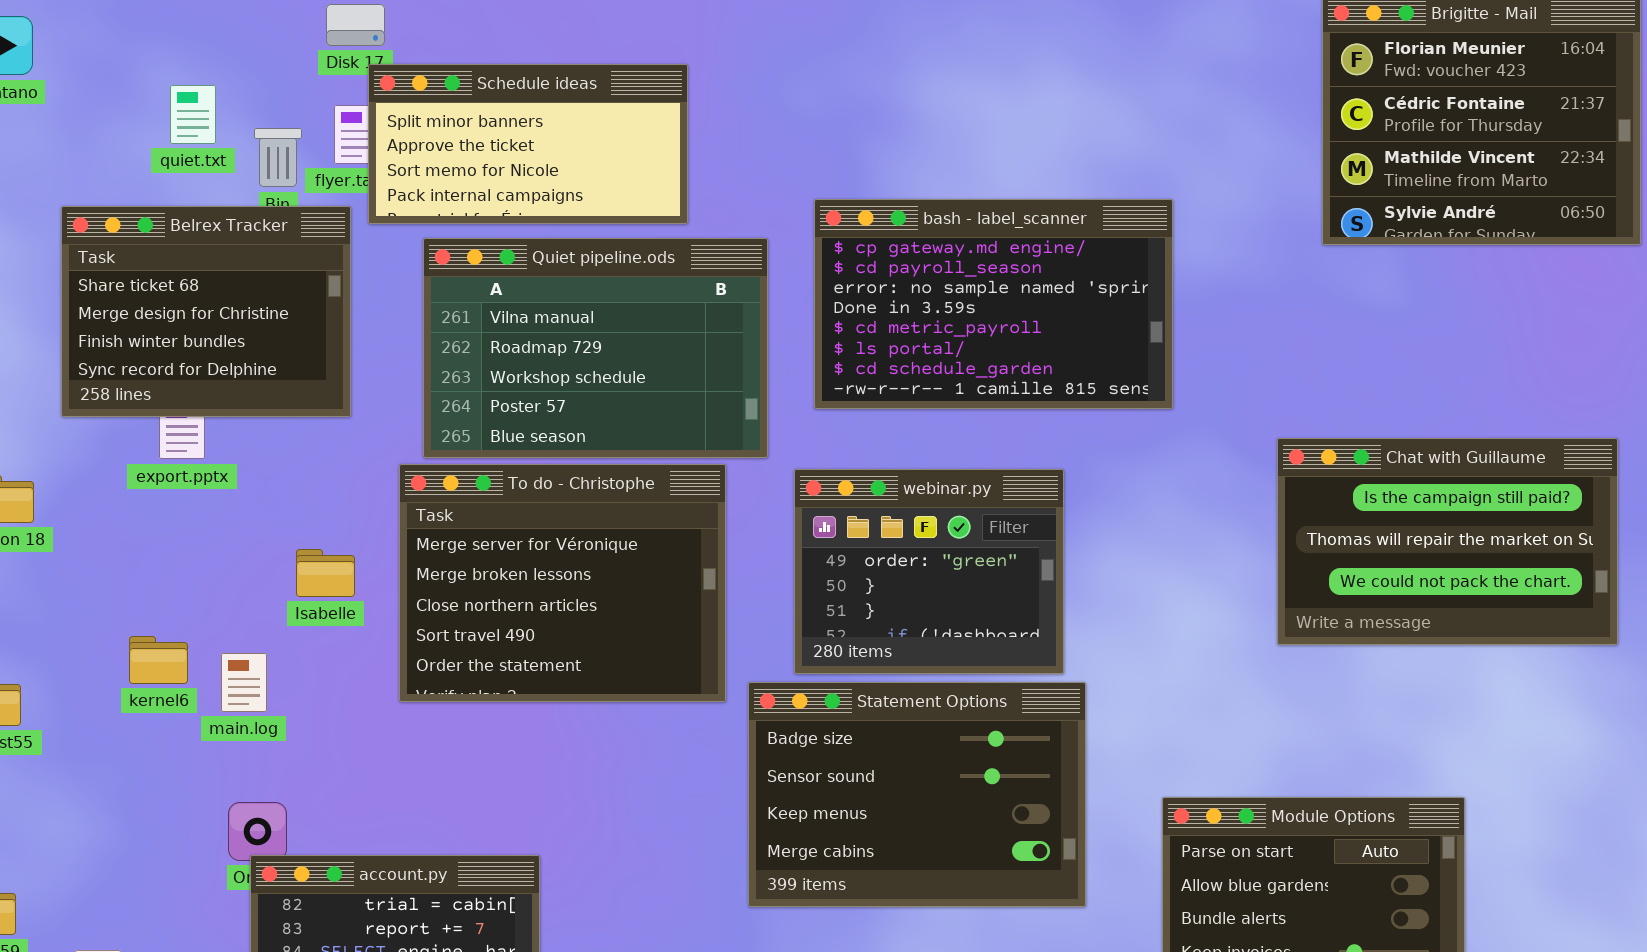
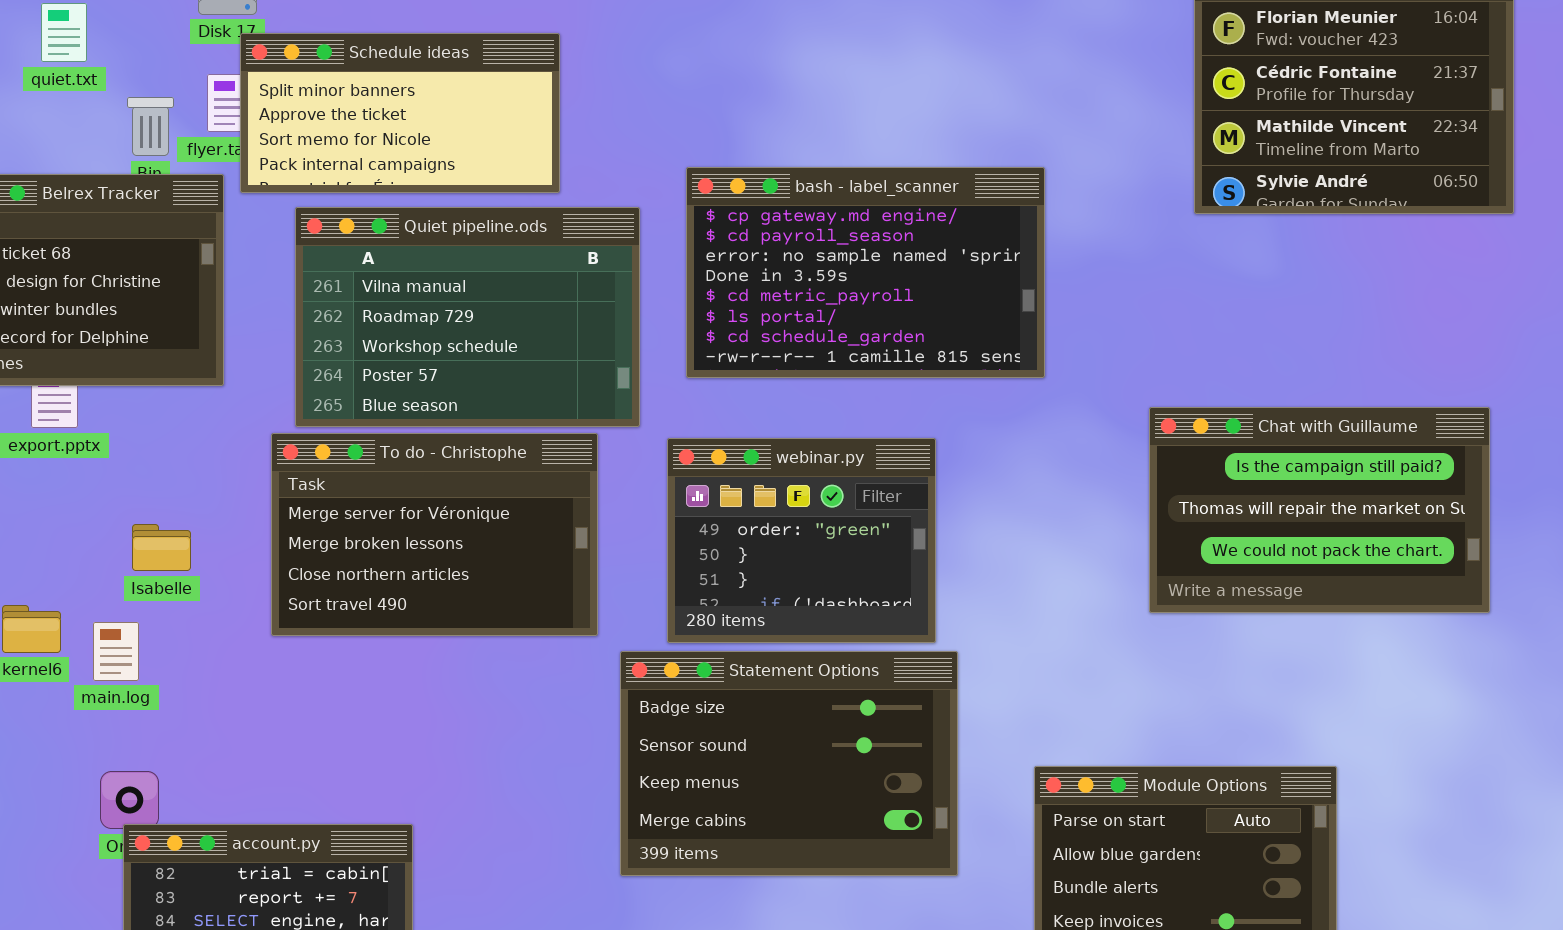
quiet.txt: [170,85,216,144] -> [41,3,87,62], moved
To do - Christophe: [399,464,726,702] -> [271,433,598,636], resized
Isabelle: [296,549,355,597] -> [132,524,191,571], moved

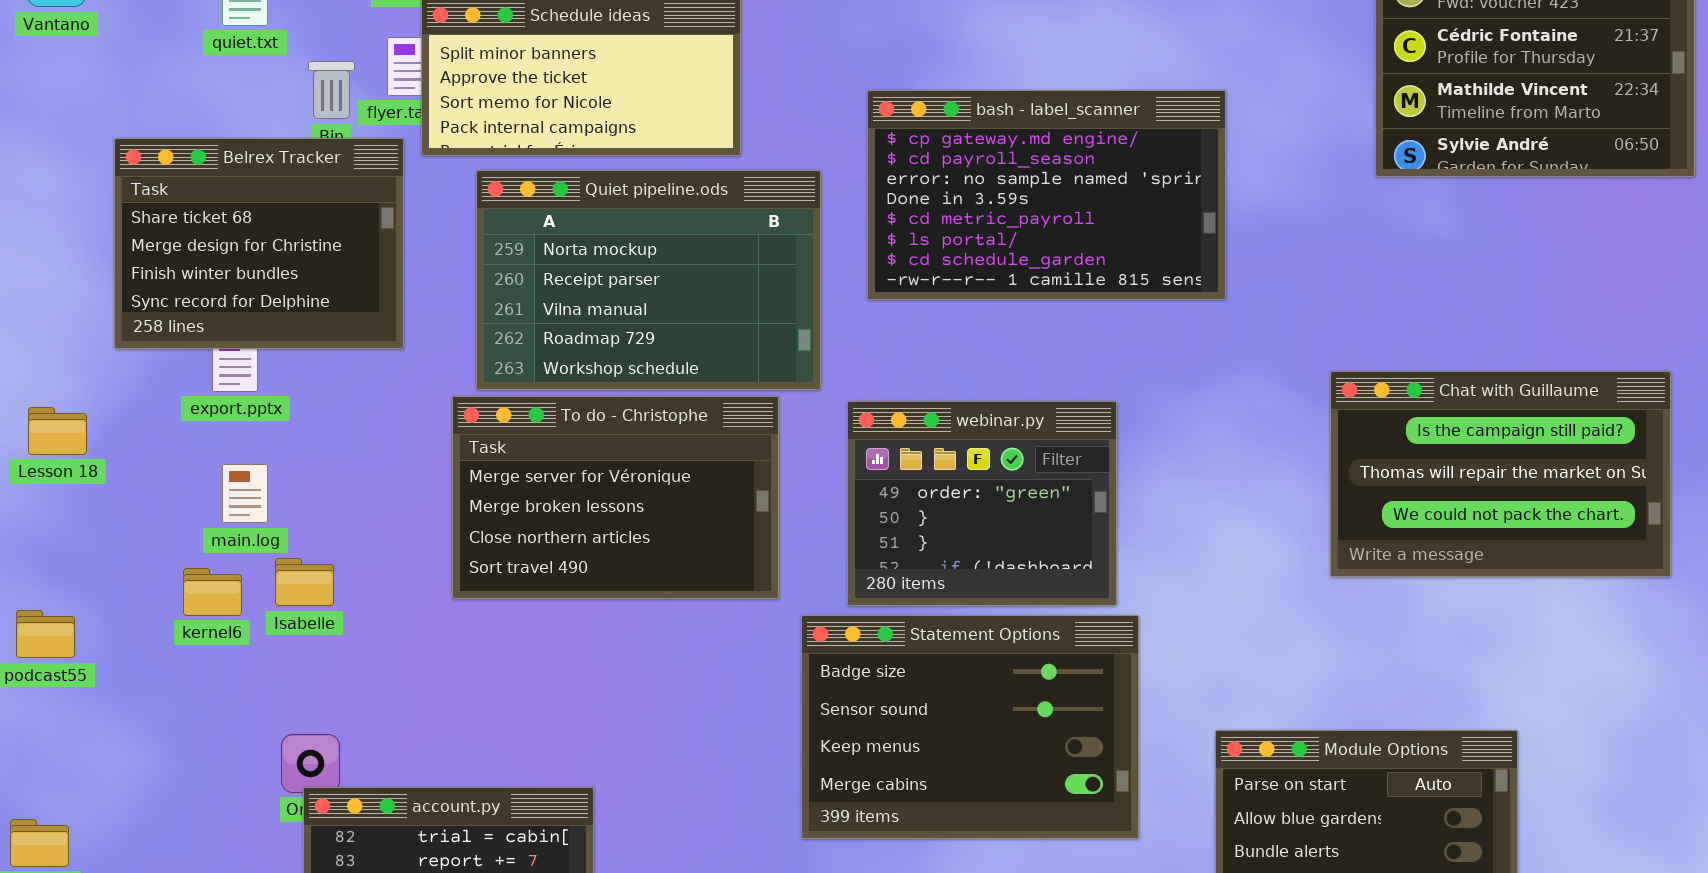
bash - label_scanner: [686,167,1045,378] -> [867,90,1226,300], moved
Quiet pipeline.ods: [295,207,640,427] -> [476,170,821,390], scrolled up 2 rows
Isabelle: [132,524,191,571] -> [275,558,334,606], moved
main.log: [93,622,139,681] -> [222,464,268,523], moved

